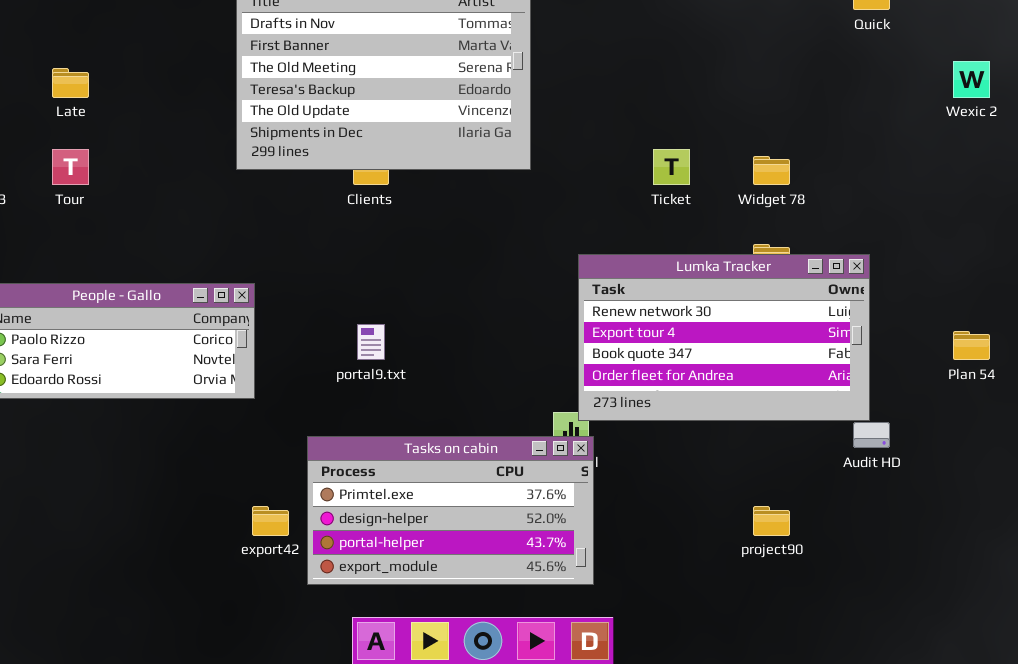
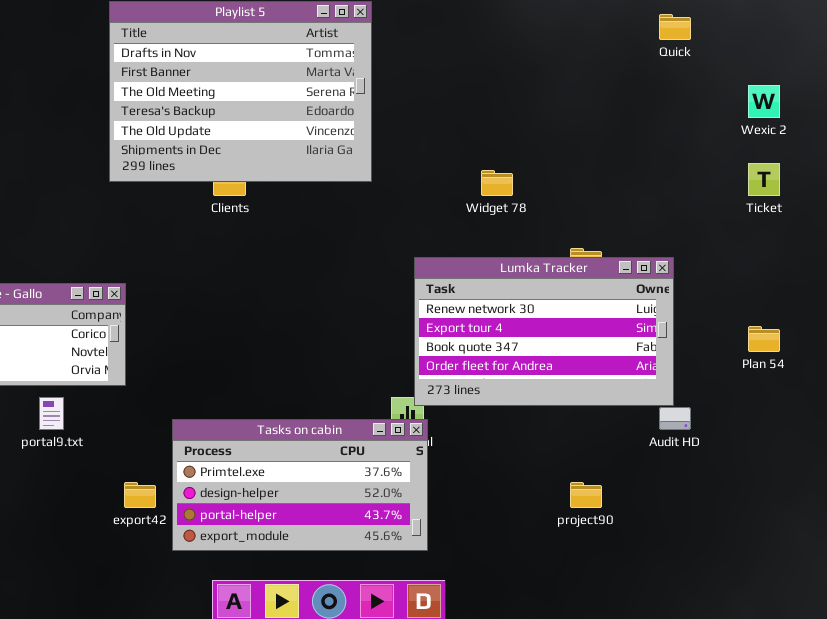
Ticket: [653,149,690,185] -> [748,163,780,196], moved
Widget 78: [753,156,790,185] -> [481,170,513,196], moved
portal9.txt: [357,324,385,360] -> [39,397,64,430], moved

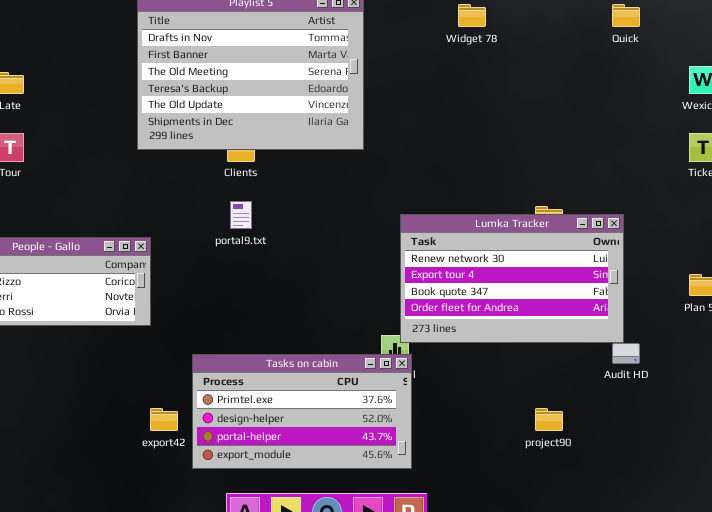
Widget 78: [481,170,513,196] -> [458,4,486,27], moved
portal9.txt: [39,397,64,430] -> [230,201,252,229], moved

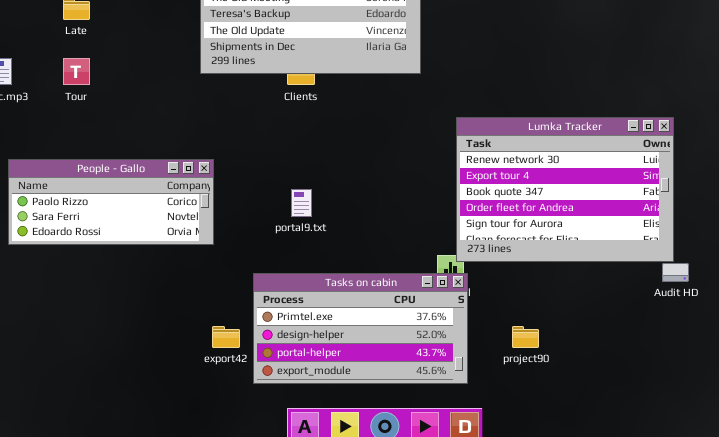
portal9.txt: [230,201,252,229] -> [291,189,312,217], moved
Lumka Tracker: [400,214,624,343] -> [456,117,674,262], resized
project90: [535,408,563,431] -> [512,326,539,348], moved

